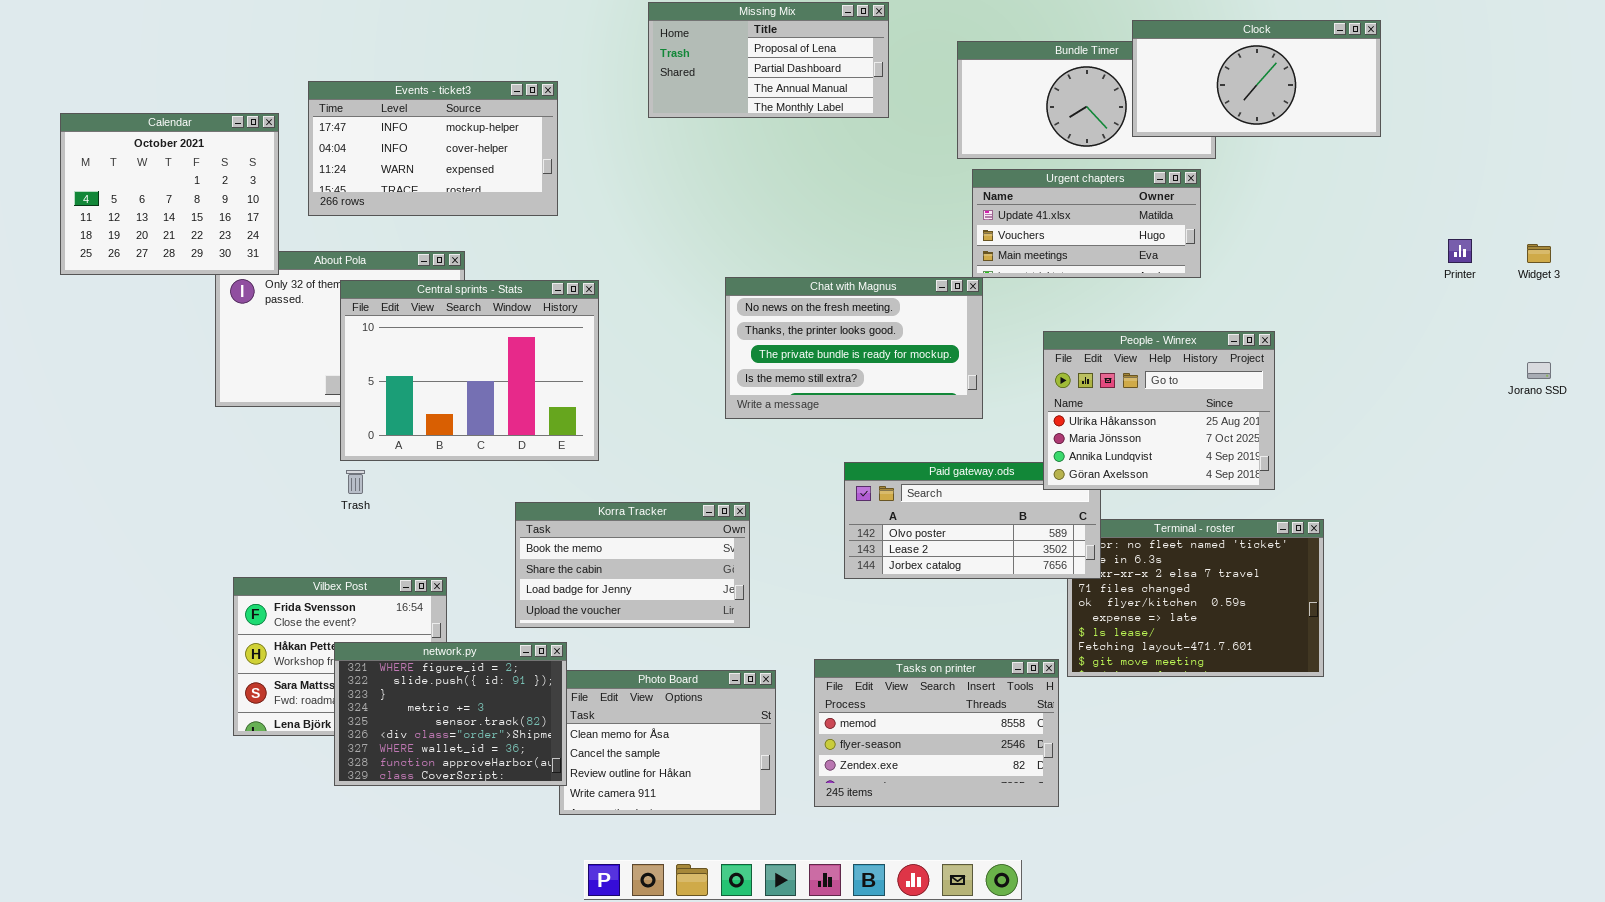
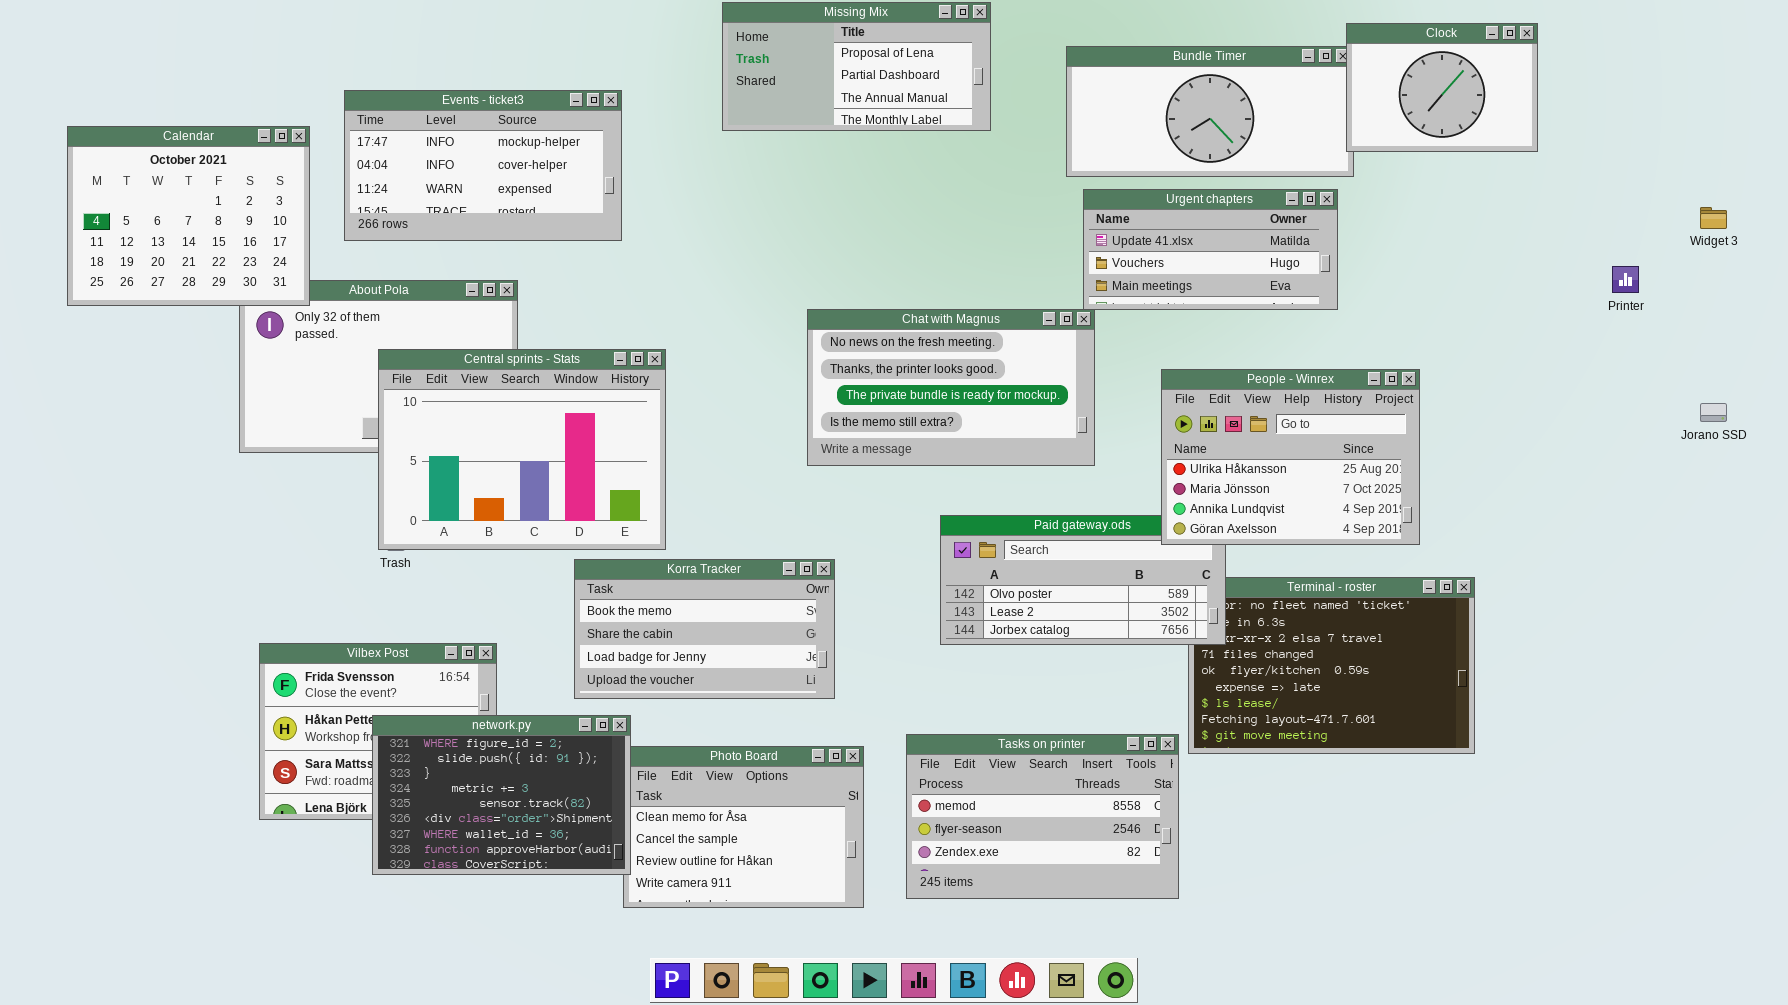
Clock: [1132,20,1381,137] -> [1346,23,1538,152], resized
Widget 3: [1527,244,1551,263] -> [1700,207,1727,229], moved
Central sprints - Stats: [340,280,599,461] -> [378,349,666,550], moved

